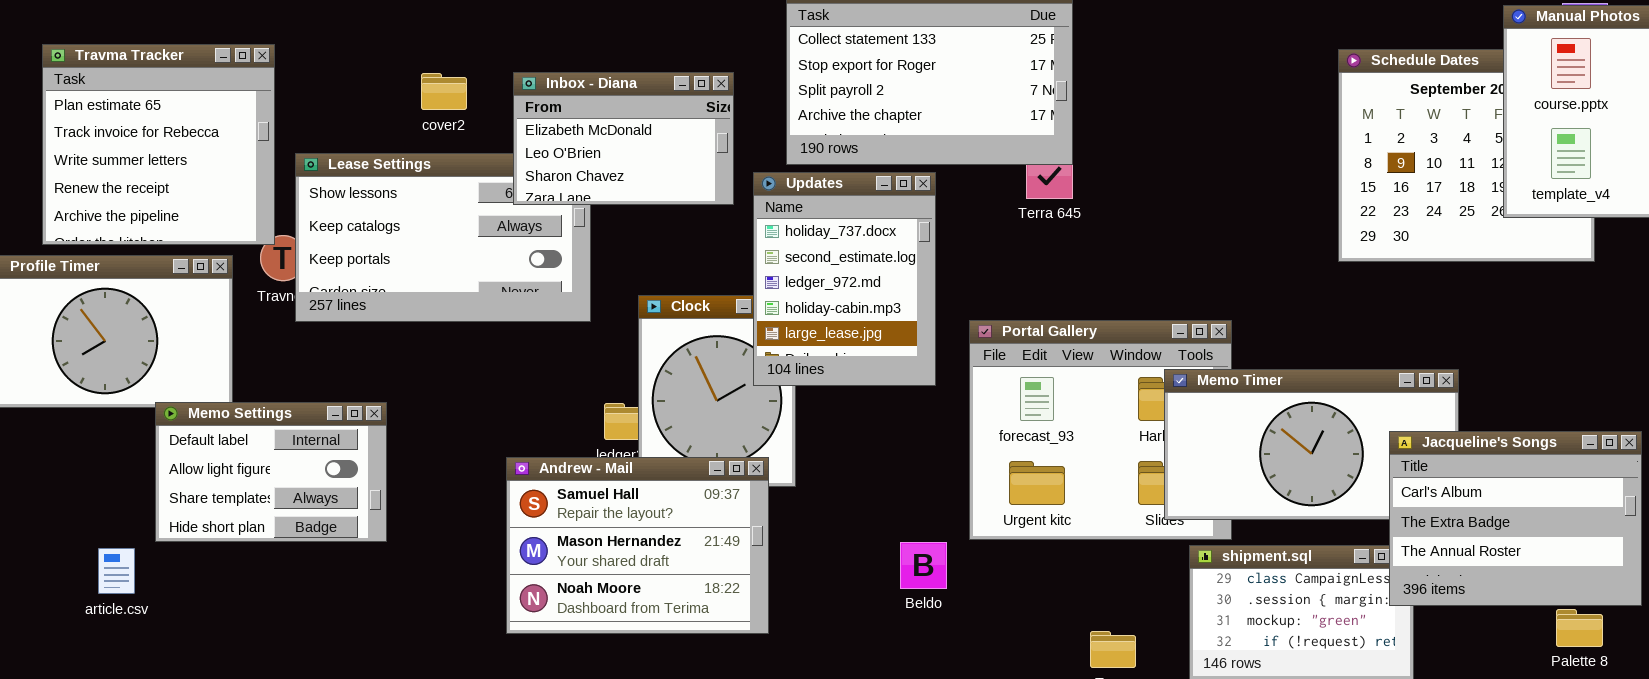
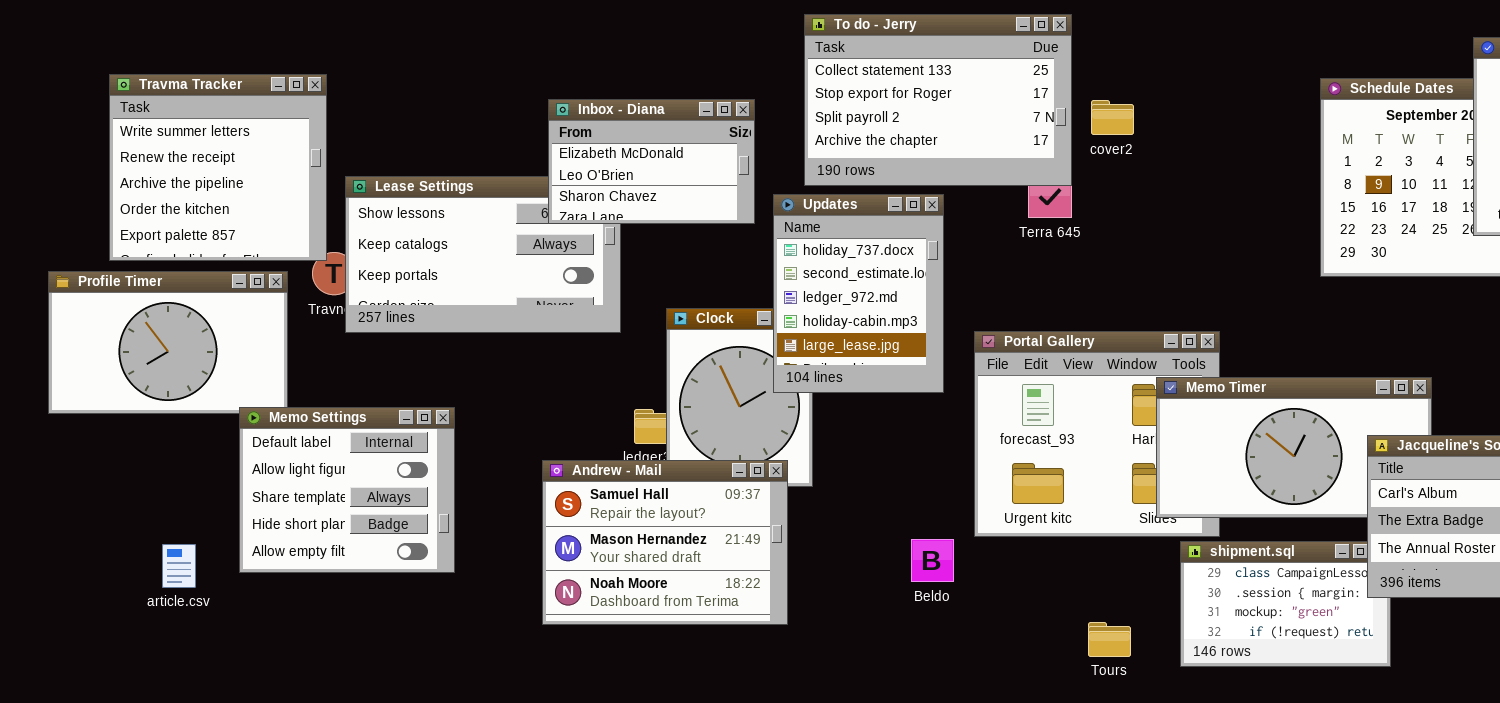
Travma Tracker: [42,44,275,245] -> [109,74,327,261], scrolled down 2 rows
cover2: [421,73,467,110] -> [1091,100,1134,135], moved
Memo Settings: [155,402,387,542] -> [239,407,455,573], moved, resized

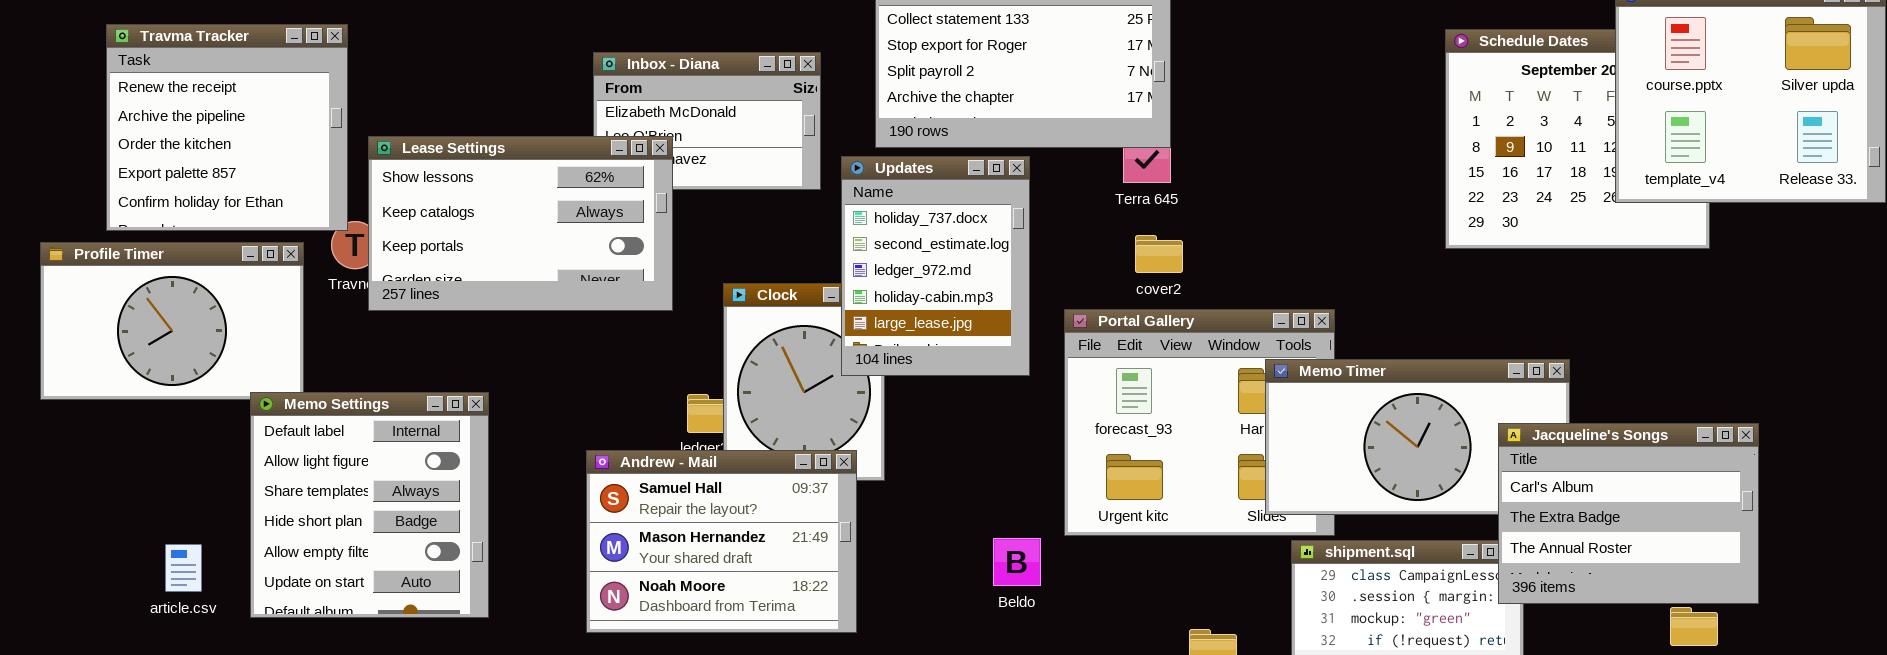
Travma Tracker: [109,74,327,261] -> [106,24,348,231], scrolled down 1 row
cover2: [1091,100,1134,135] -> [1135,235,1183,273], moved
Lease Settings: [345,176,621,333] -> [368,136,673,311], raised
Memo Settings: [239,407,455,573] -> [250,392,489,618], resized

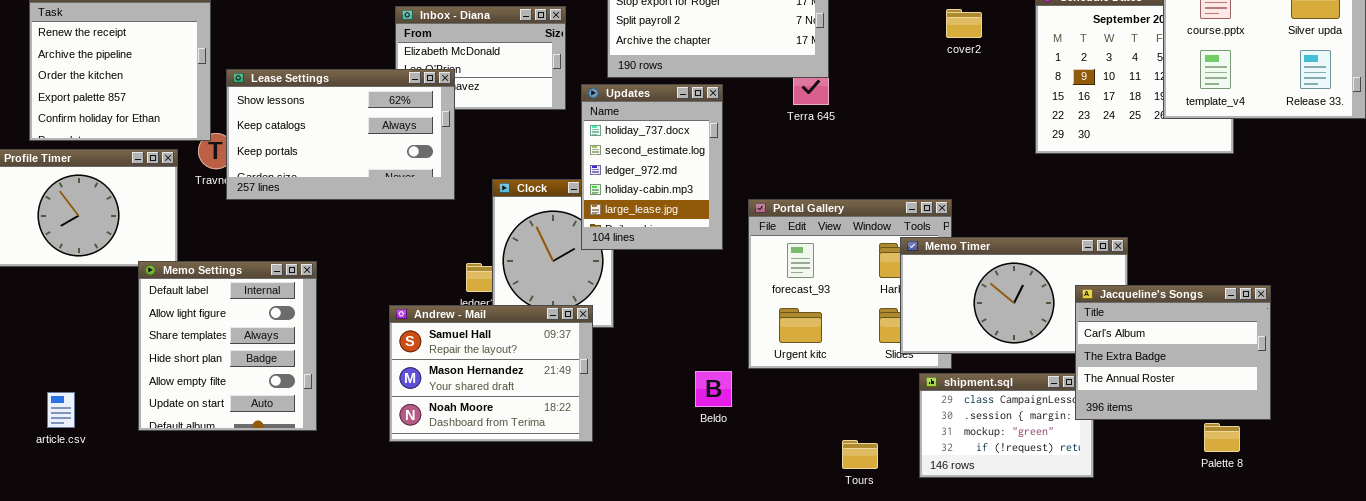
cover2: [1135,235,1183,273] -> [946,9,982,38], moved
article.csv: [165,544,202,592] -> [47,392,75,428], moved

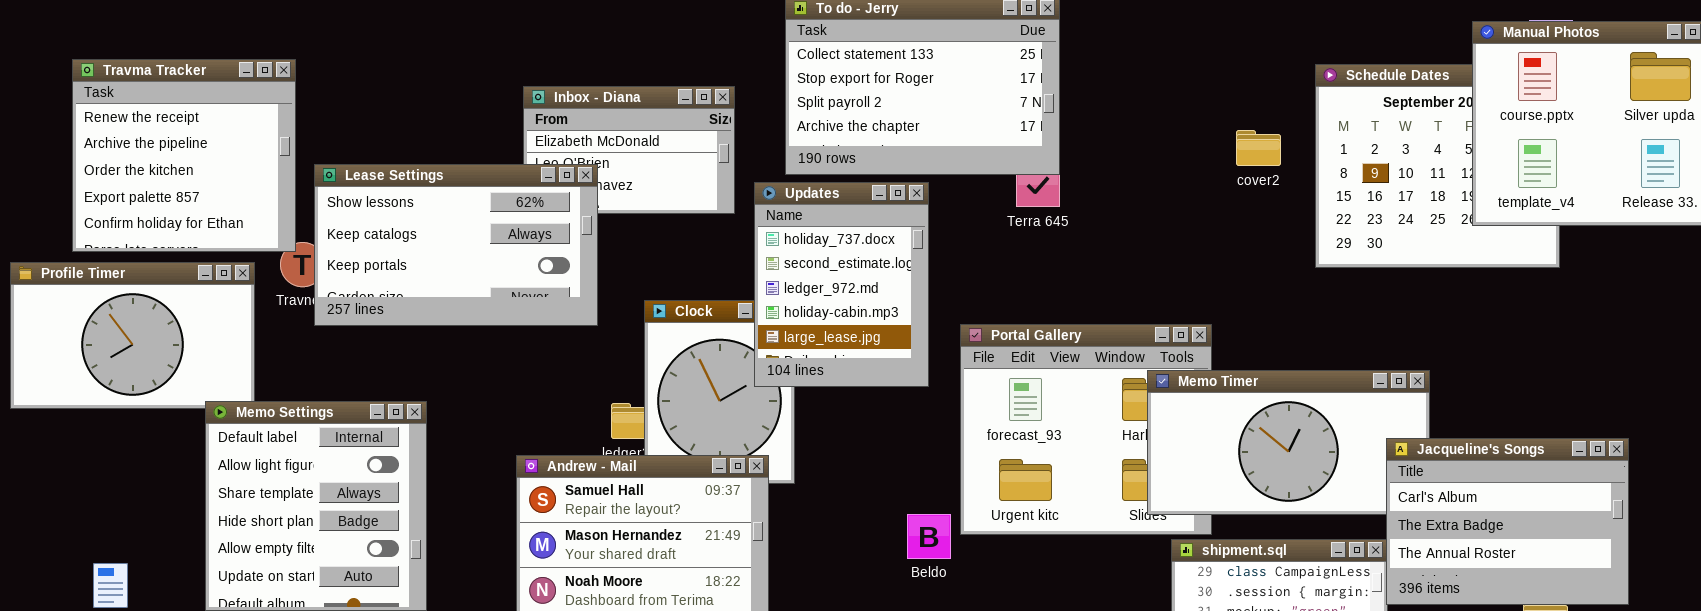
cover2: [946,9,982,38] -> [1236,130,1281,166], moved
Jacqueline's Songs: [1075,285,1271,420] -> [1386,438,1629,605], moved
Beldo: [695,371,732,407] -> [907,514,951,559], moved

